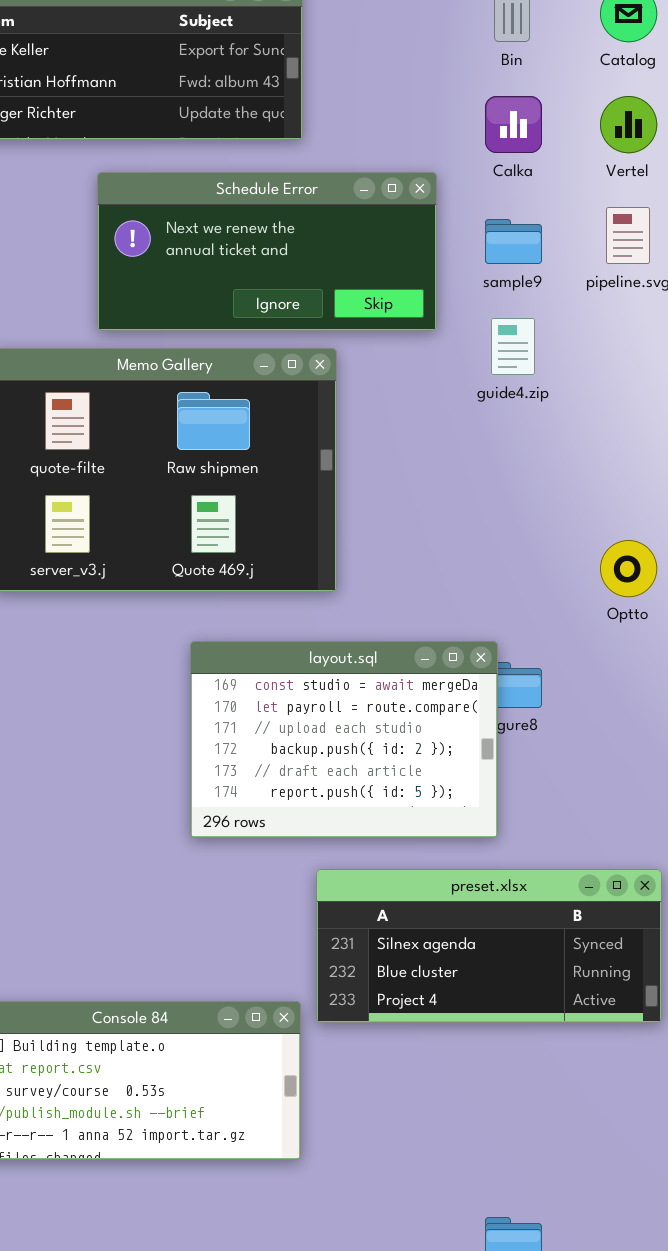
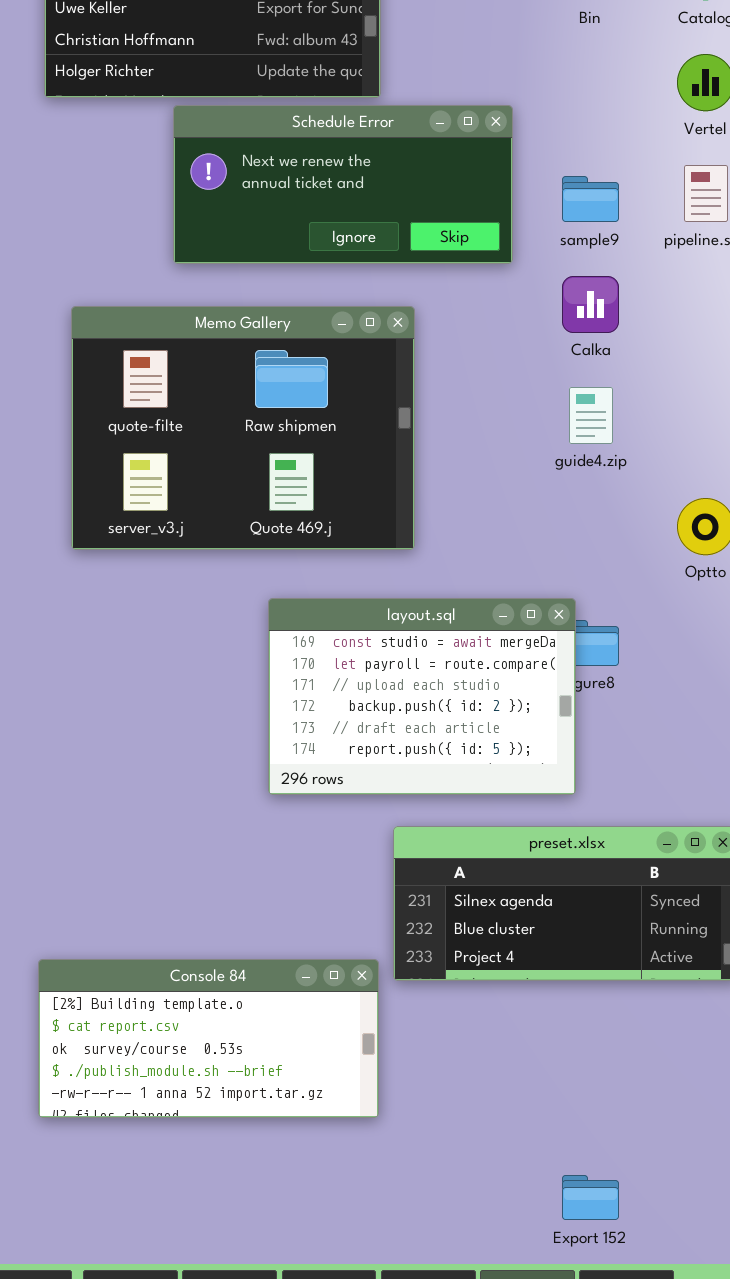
Calka: [485,96,542,153] -> [562,276,619,333], moved
Schedule Error: [97,172,437,331] -> [173,105,513,264], moved
guide4.zip: [491,318,535,375] -> [569,387,613,444], moved

